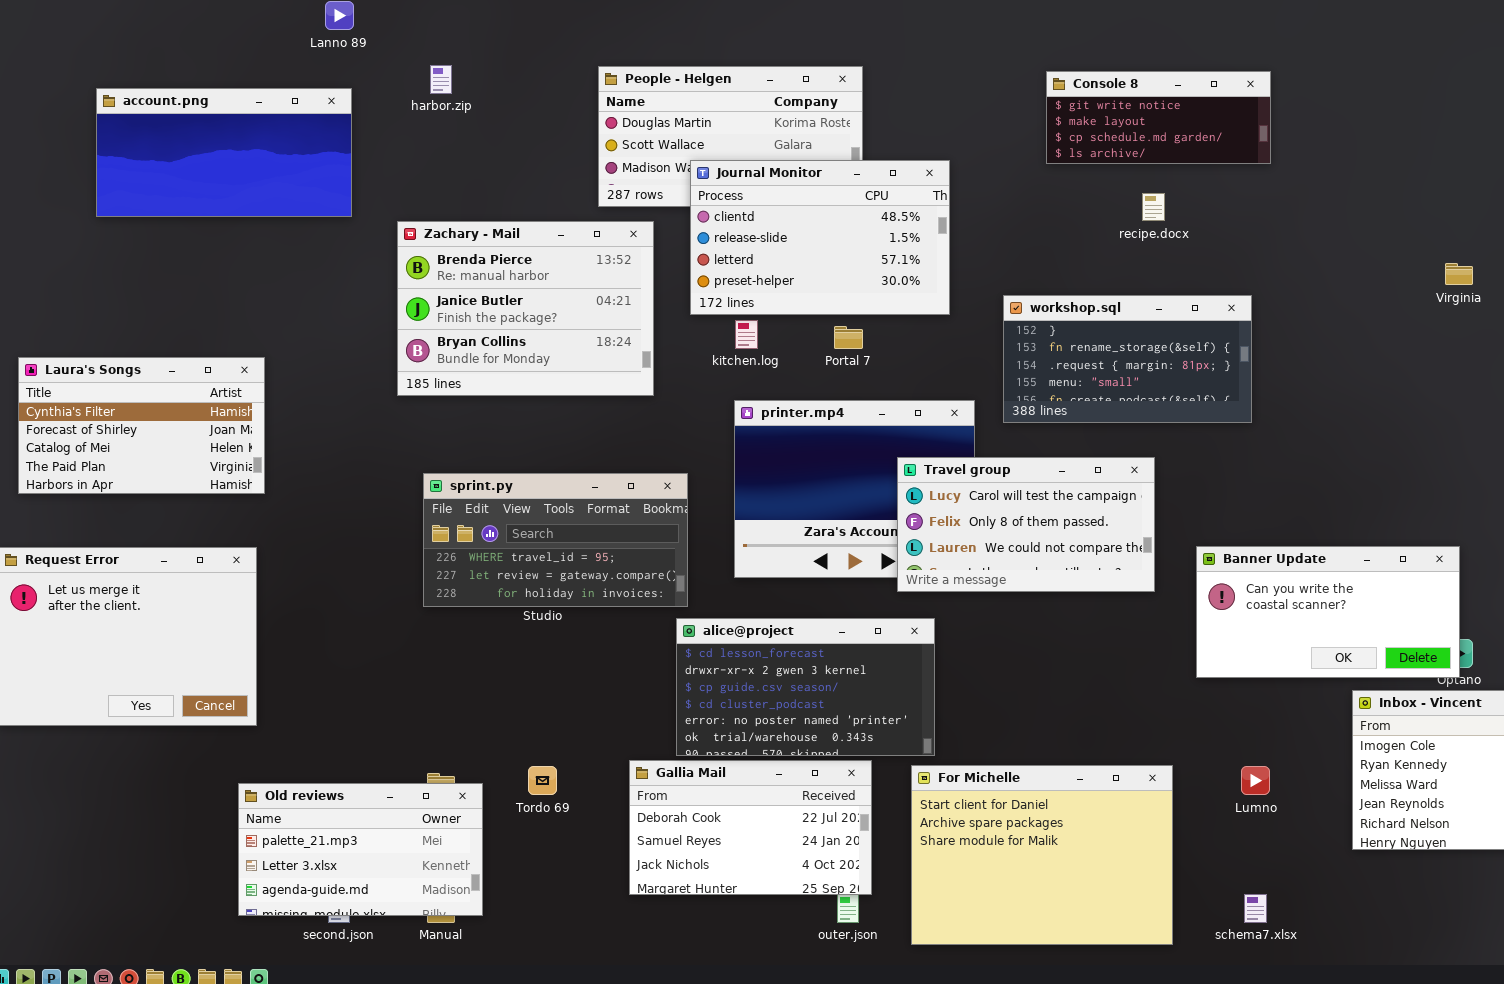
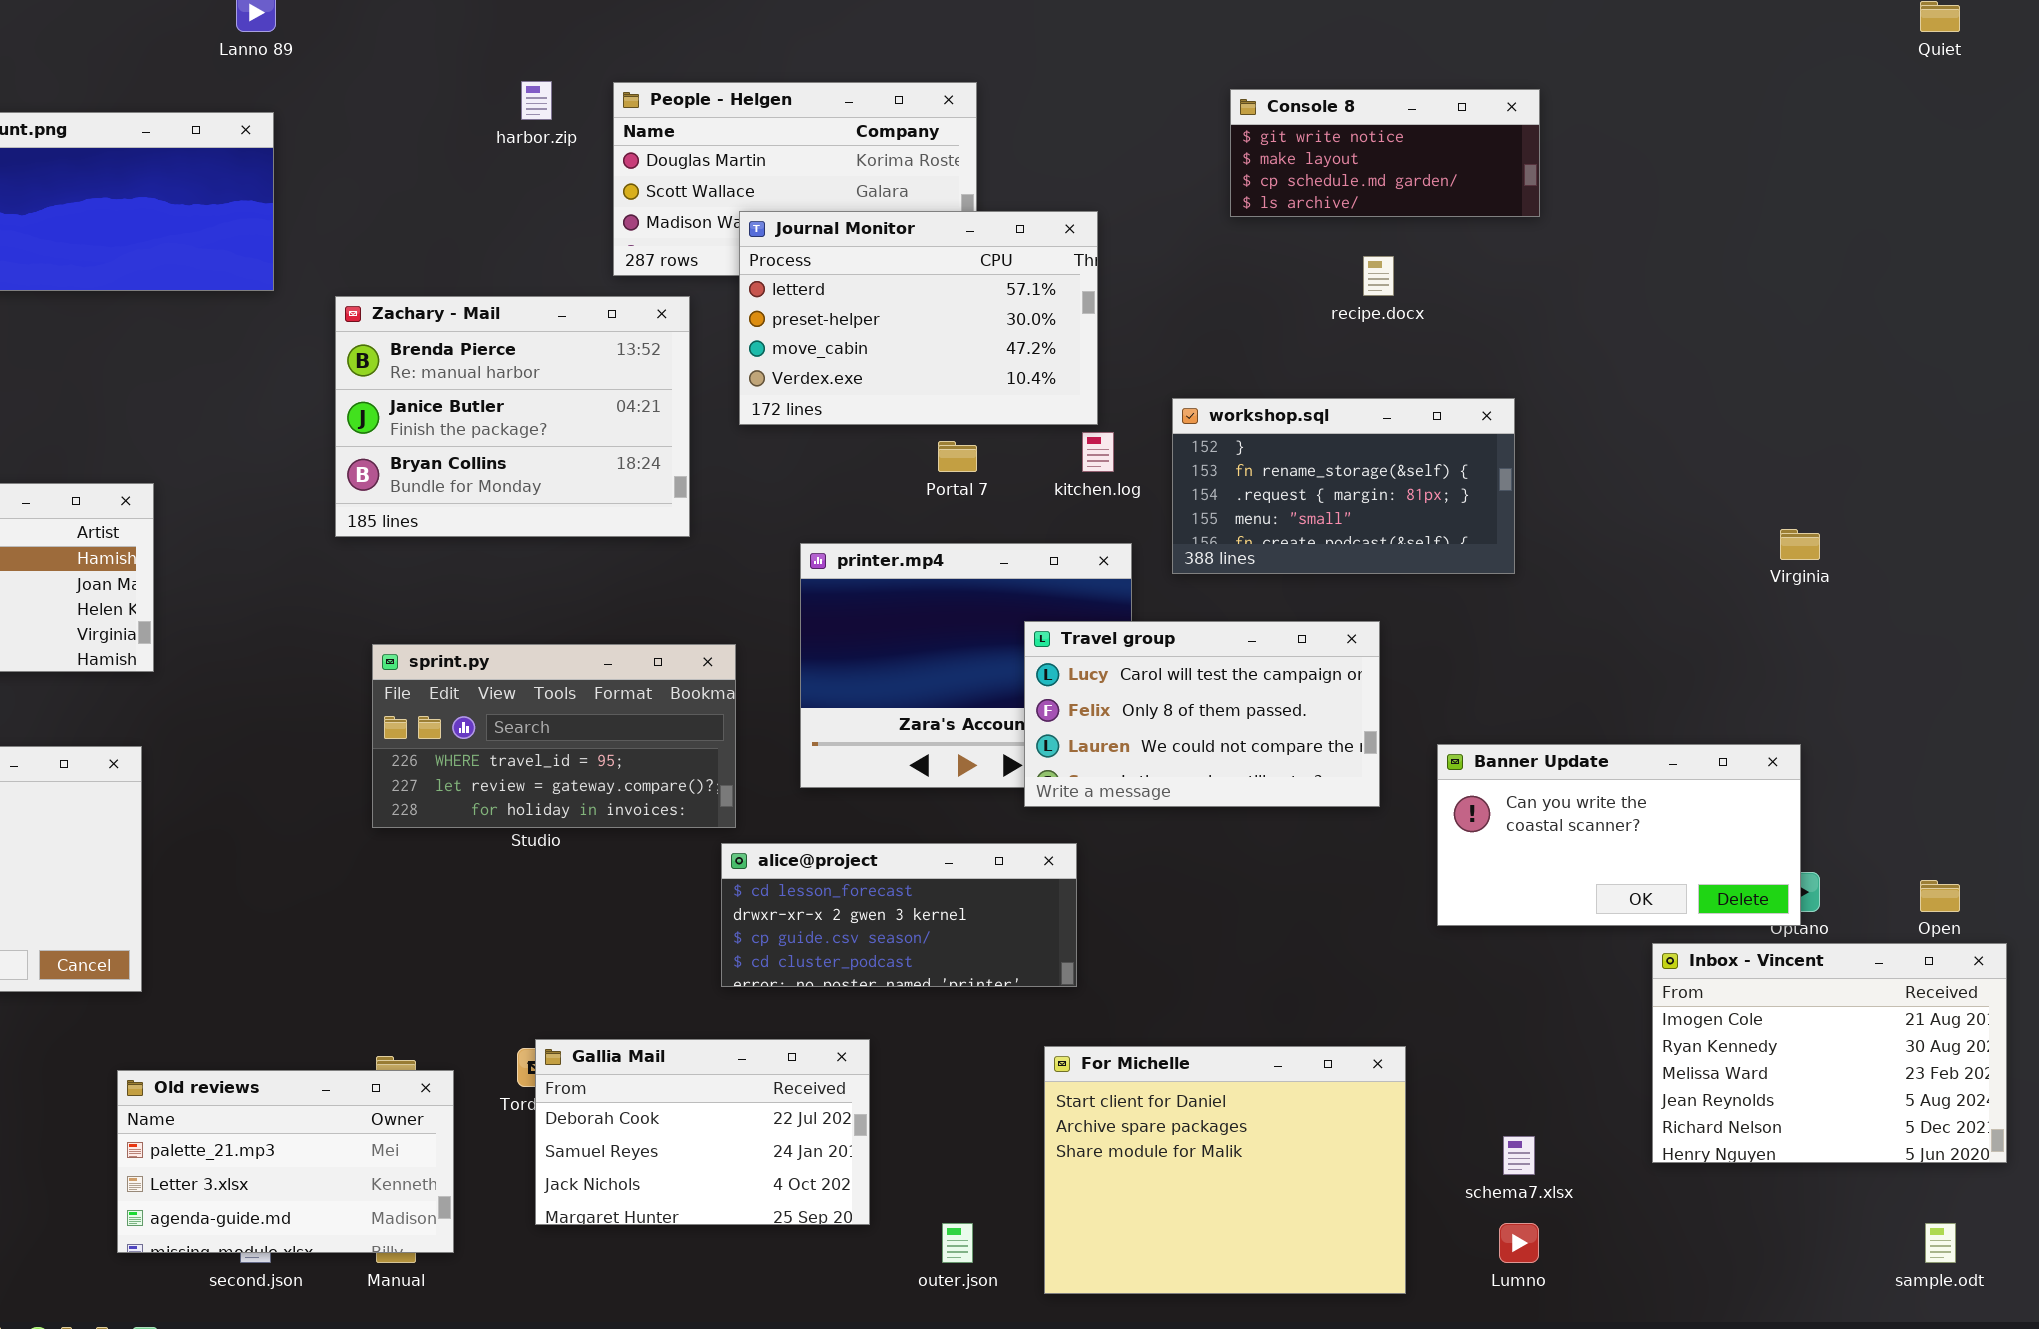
harbor.zip: [430,65,452,94] -> [521,81,552,120], moved
Journal Monitor: [690,160,950,315] -> [739,211,1098,425], scrolled down 2 rows
Virginia: [1445,263,1473,285] -> [1780,529,1820,560], moved
kitchen.log: [735,320,758,349] -> [1082,432,1114,472], moved
alice@project: [676,618,935,756] -> [721,843,1077,987], resized
Gallia Mail: [629,760,872,895] -> [535,1039,870,1225], moved
Lumno: [1241,766,1270,795] -> [1499,1223,1539,1263], moved
schema7.xlsx: [1244,894,1267,923] -> [1503,1136,1535,1175], moved

